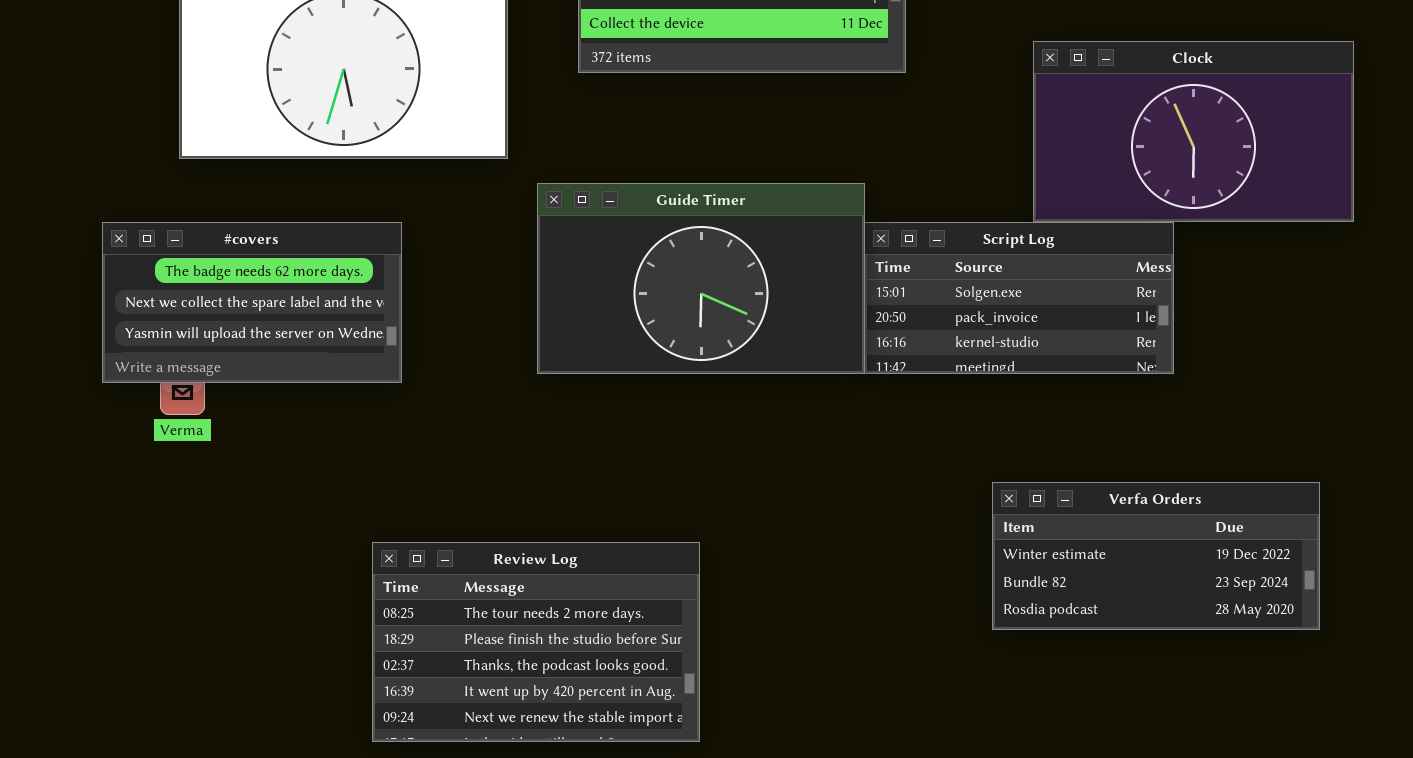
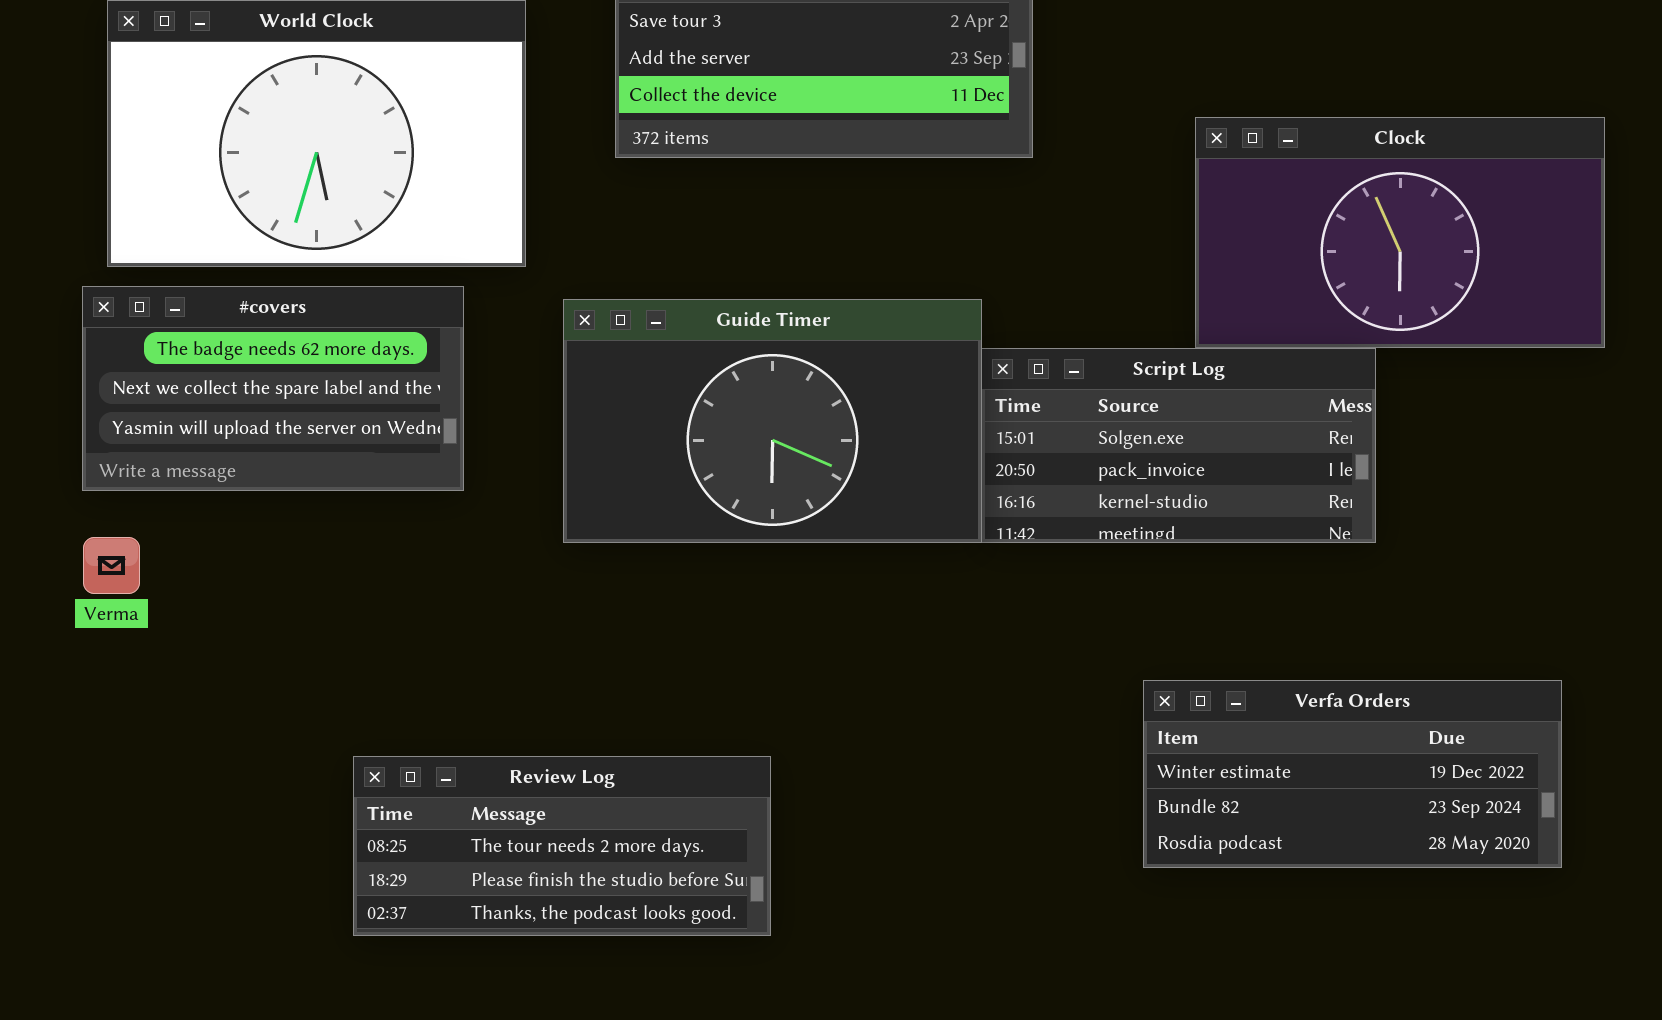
#covers: [102,222,402,383] -> [82,286,464,491], moved
Review Log: [372,542,700,742] -> [353,756,771,936], resized

